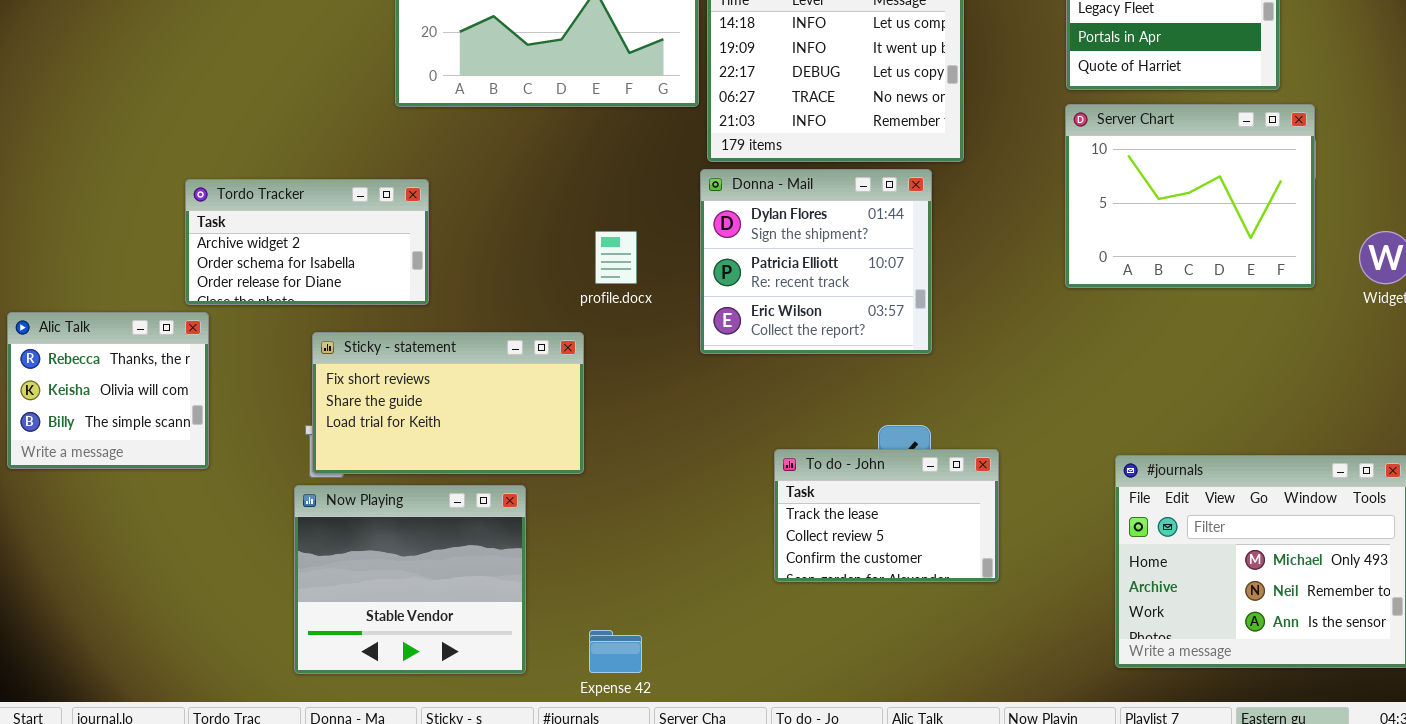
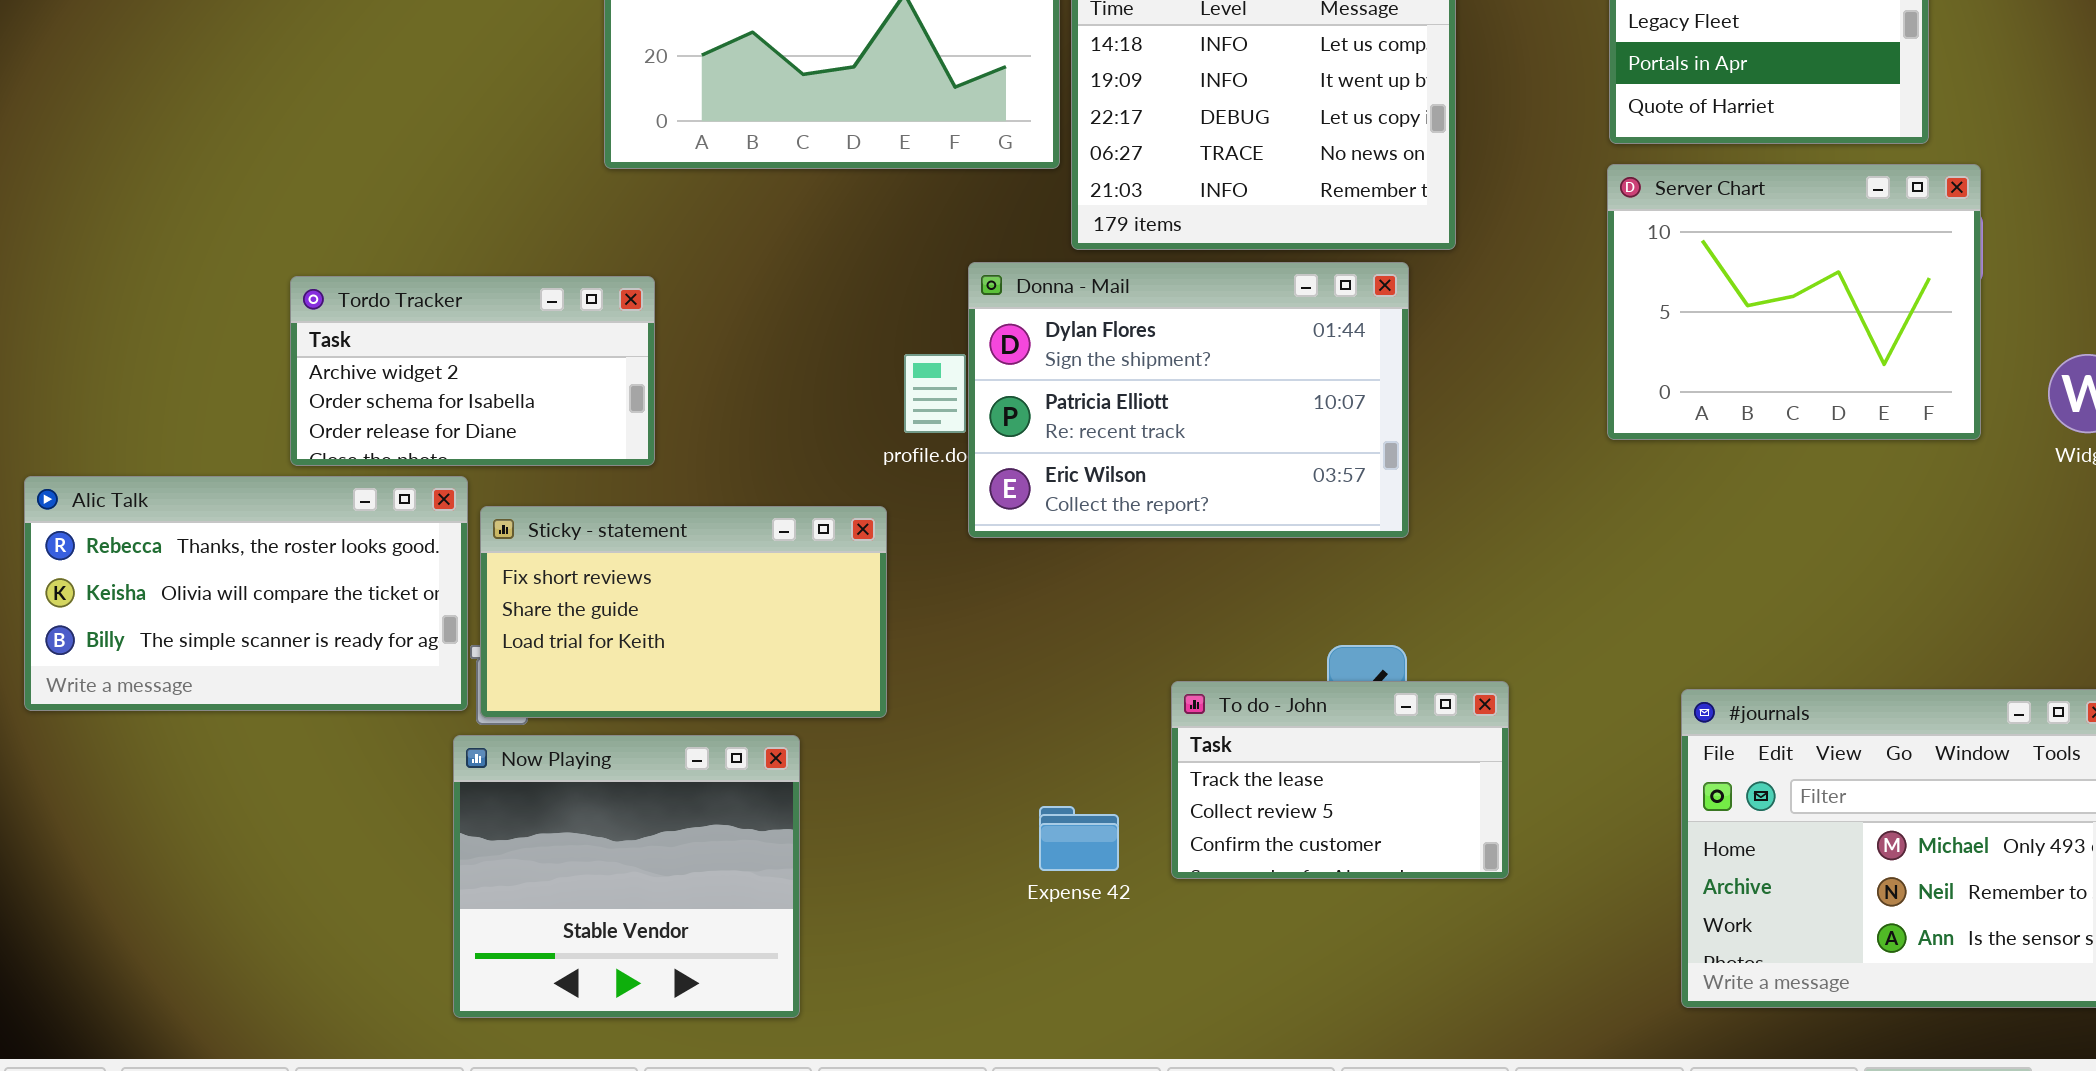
Donna - Mail: [700,169,932,354] -> [968,262,1409,538], resized
Alic Talk: [7,312,209,469] -> [24,476,468,711], resized
Expense 42: [589,630,642,673] -> [1039,806,1119,871], moved

